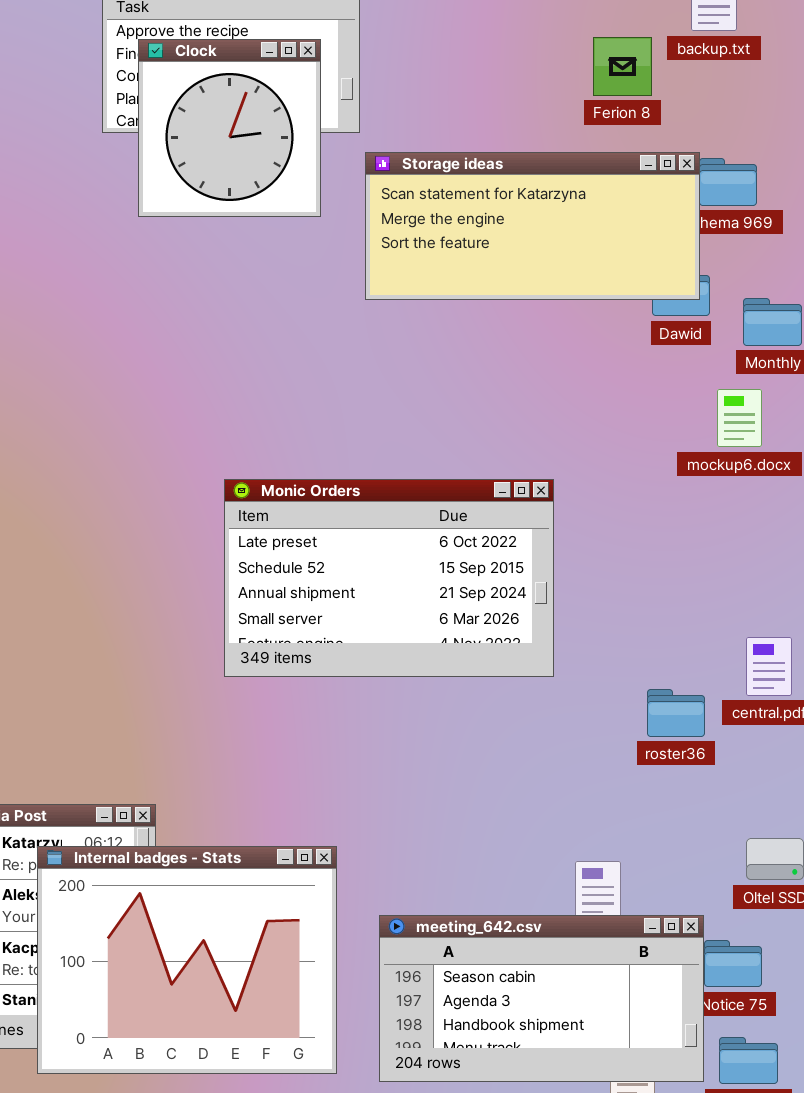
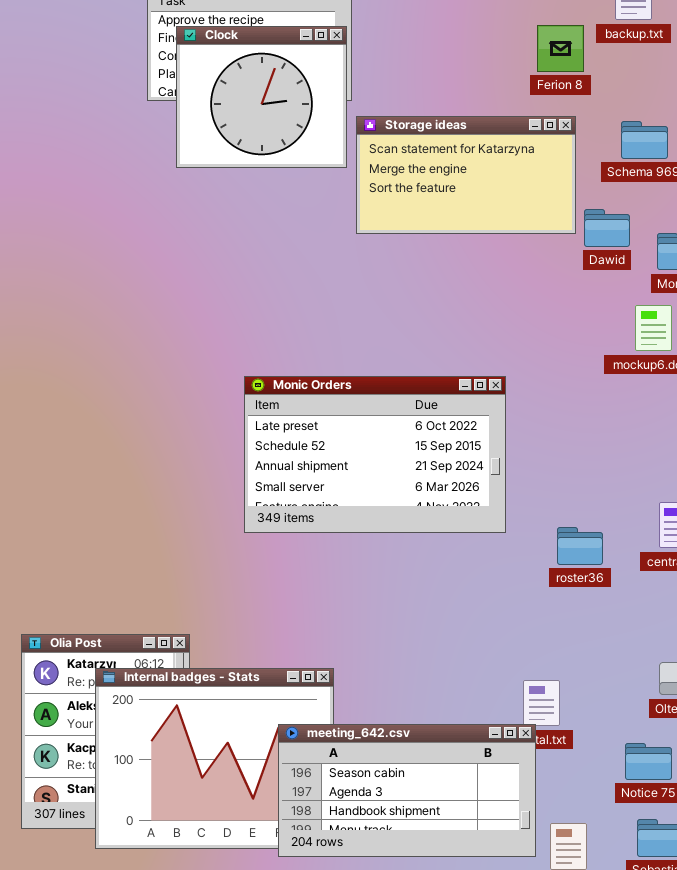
Clock: [138,39,321,217] -> [176,26,347,168], resized
Storage ideas: [365,152,700,300] -> [356,116,576,234], resized
roster36: [647,689,705,737] -> [557,527,603,565], moved
meeting_642.csv: [379,915,704,1082] -> [278,724,536,857], moved

